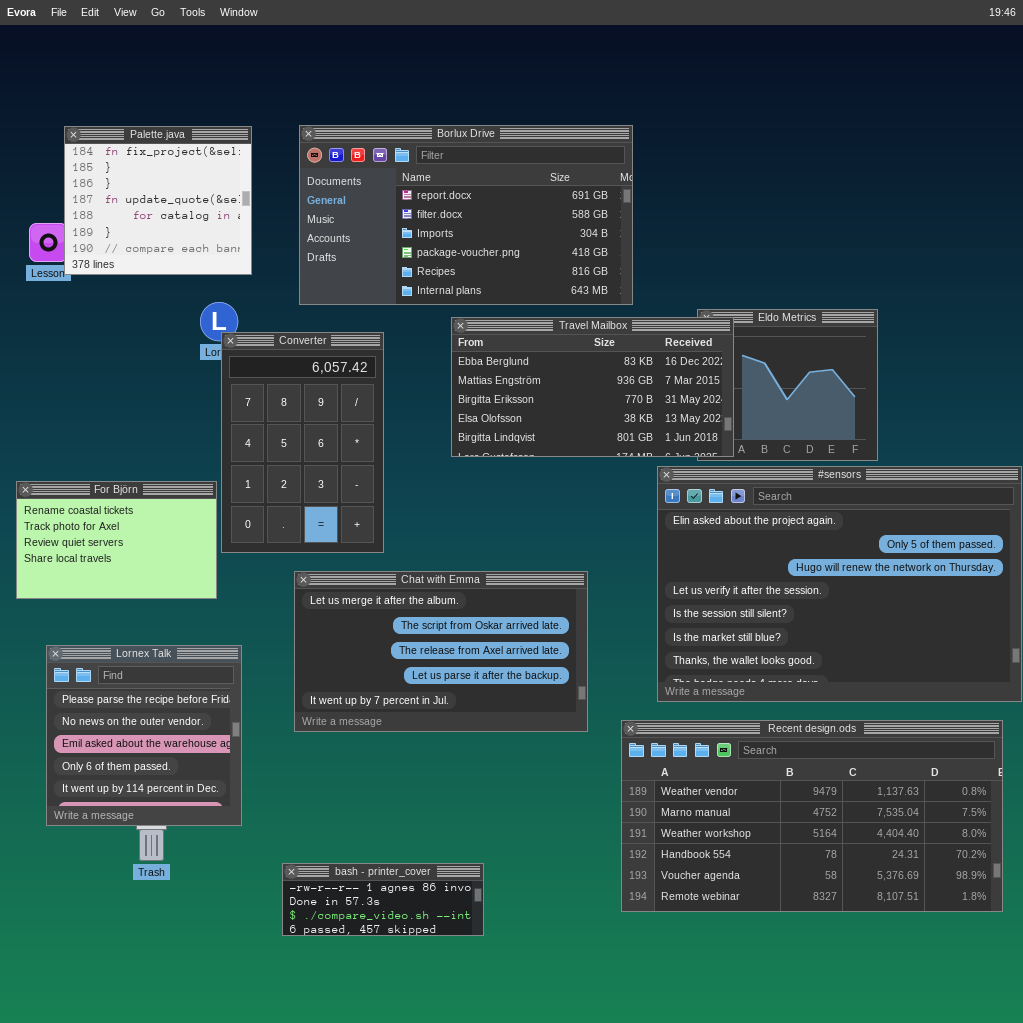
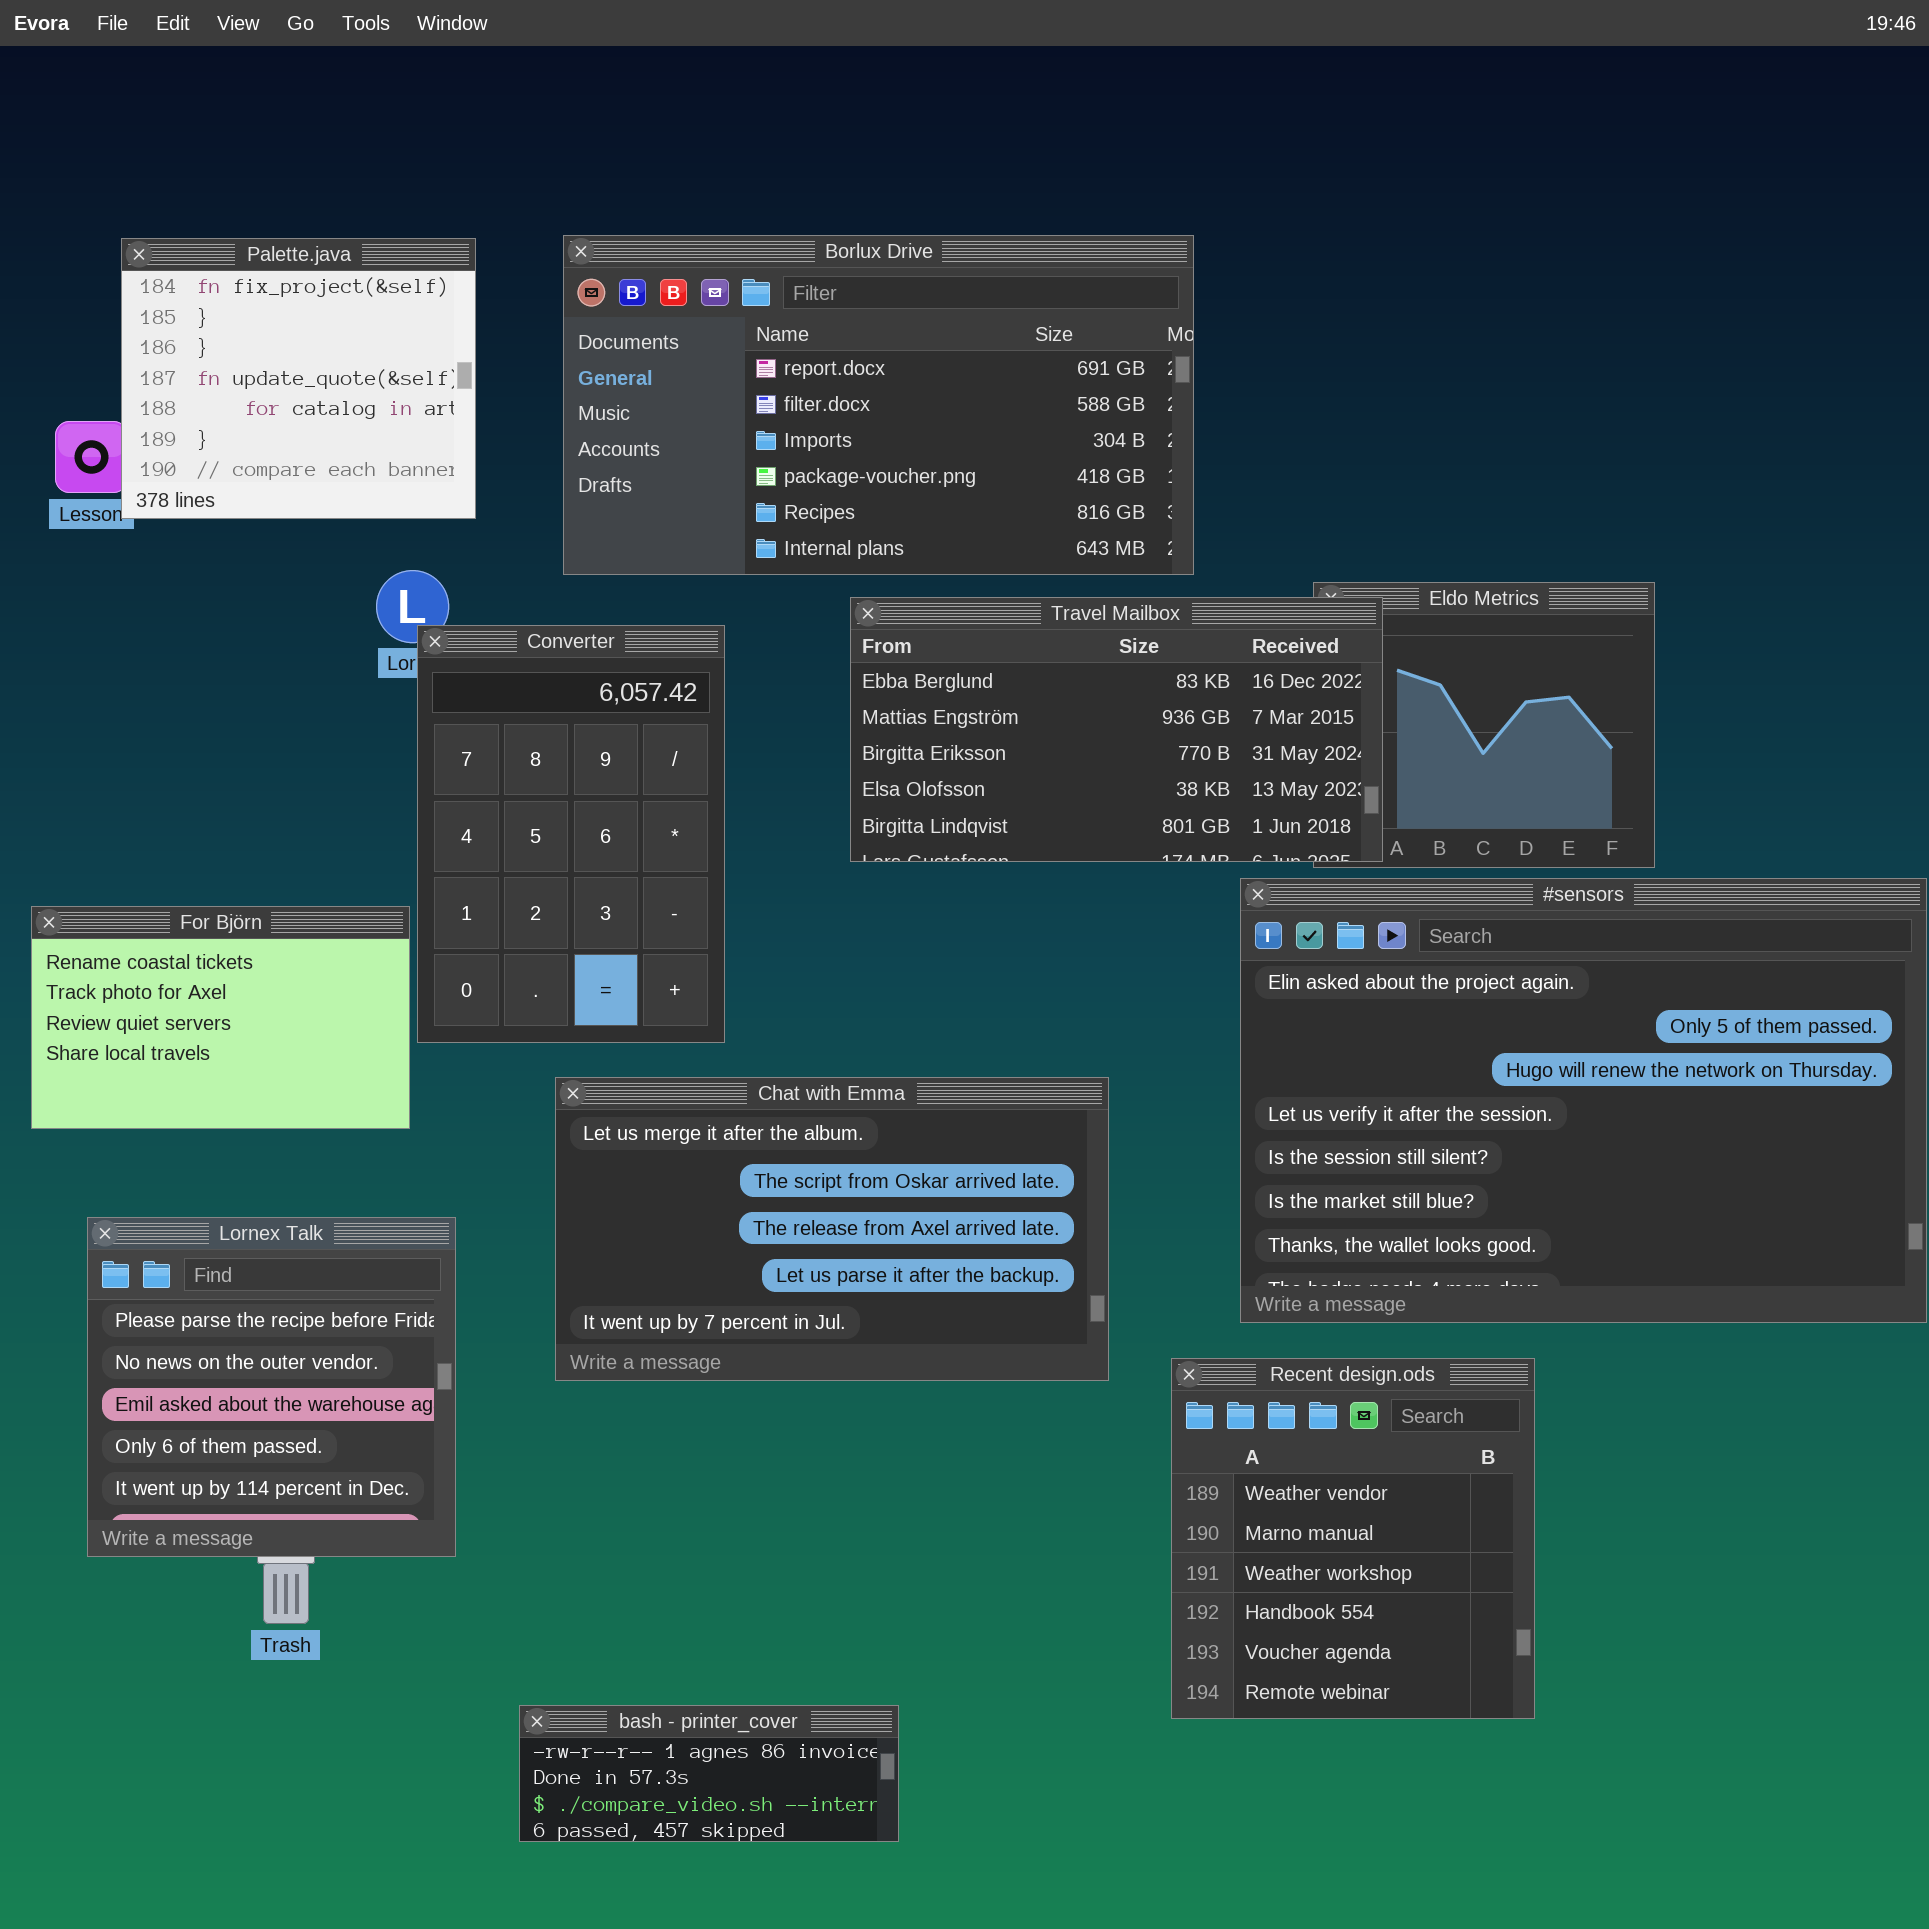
Recent design.ods: [621,720,1003,912] -> [1171,1358,1535,1719], resized
bash - printer_cover: [282,863,484,936] -> [519,1705,899,1842], moved

